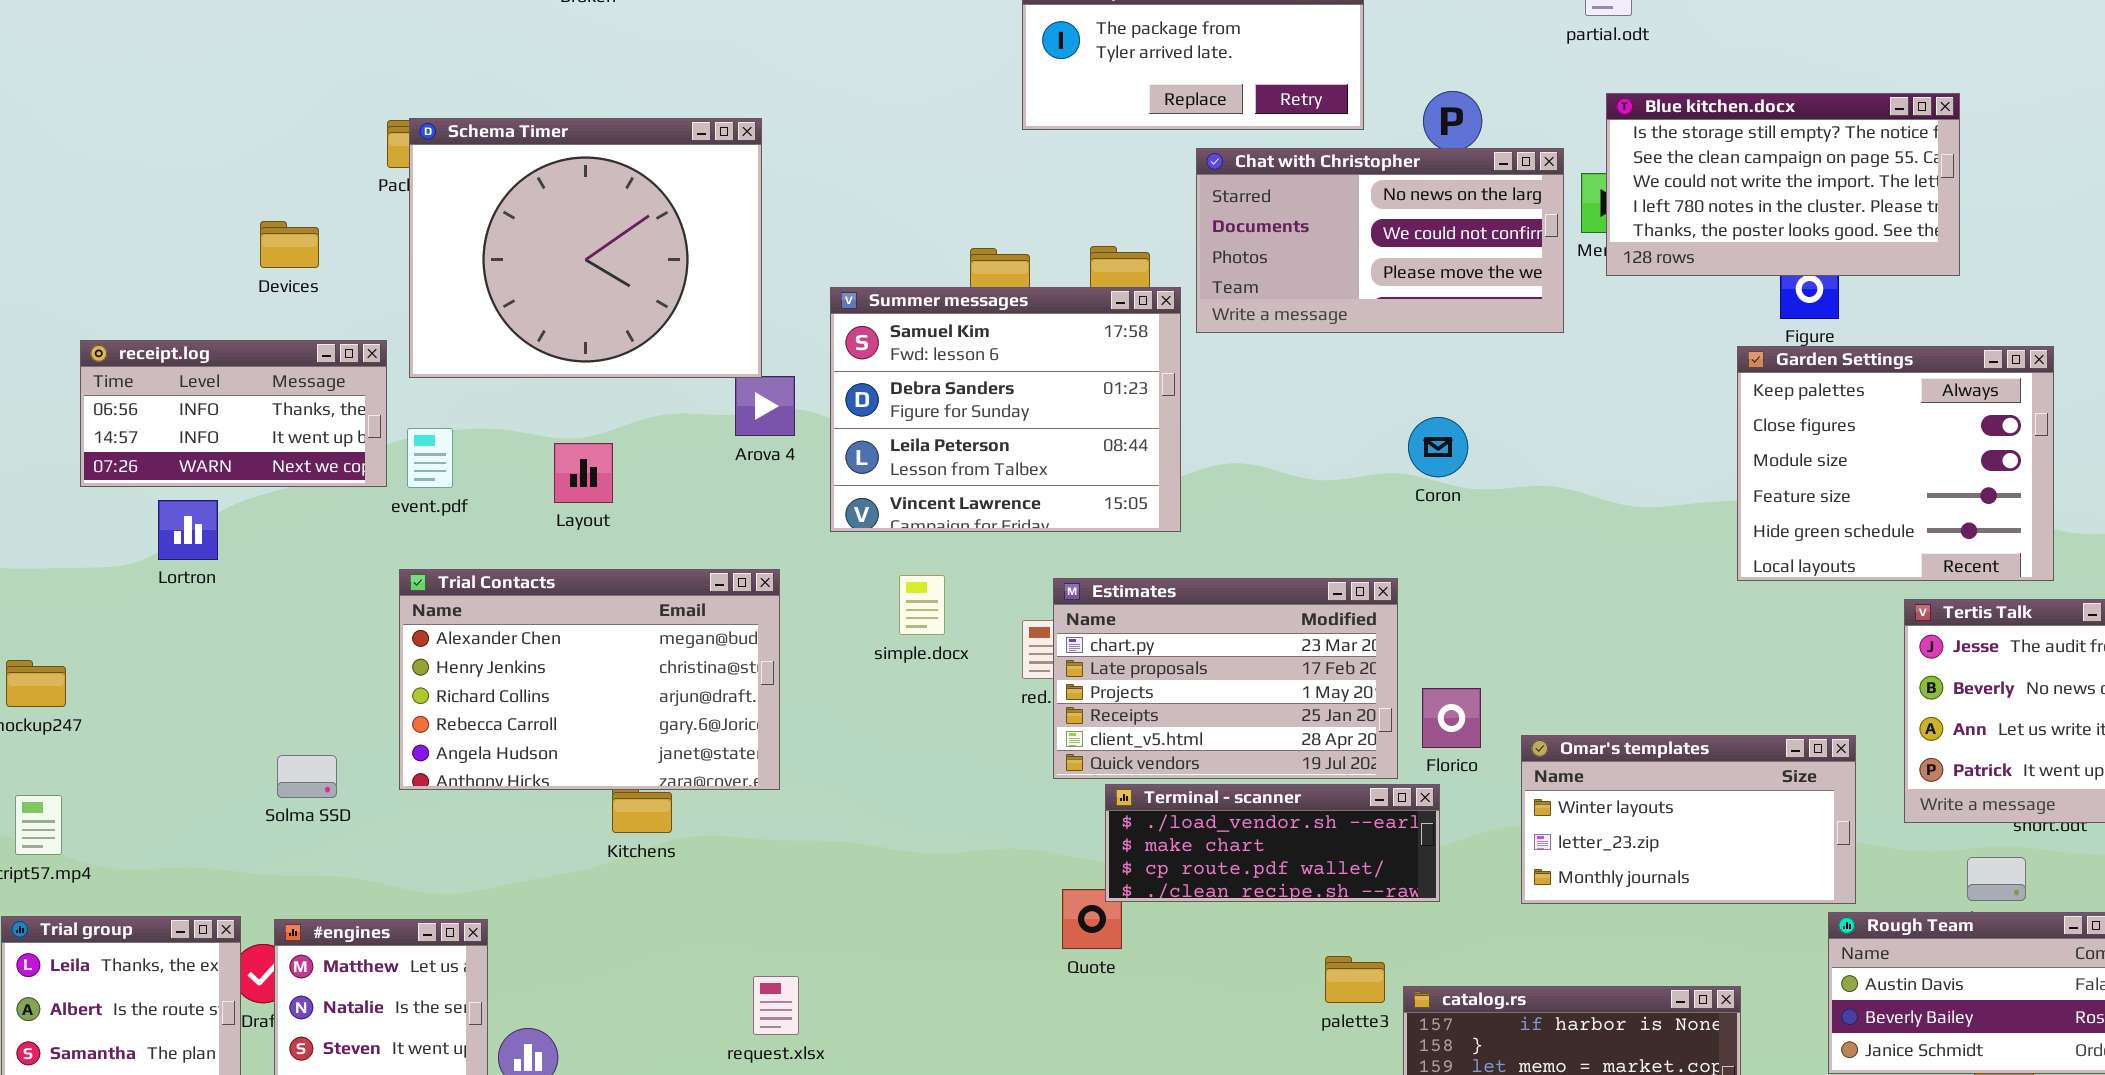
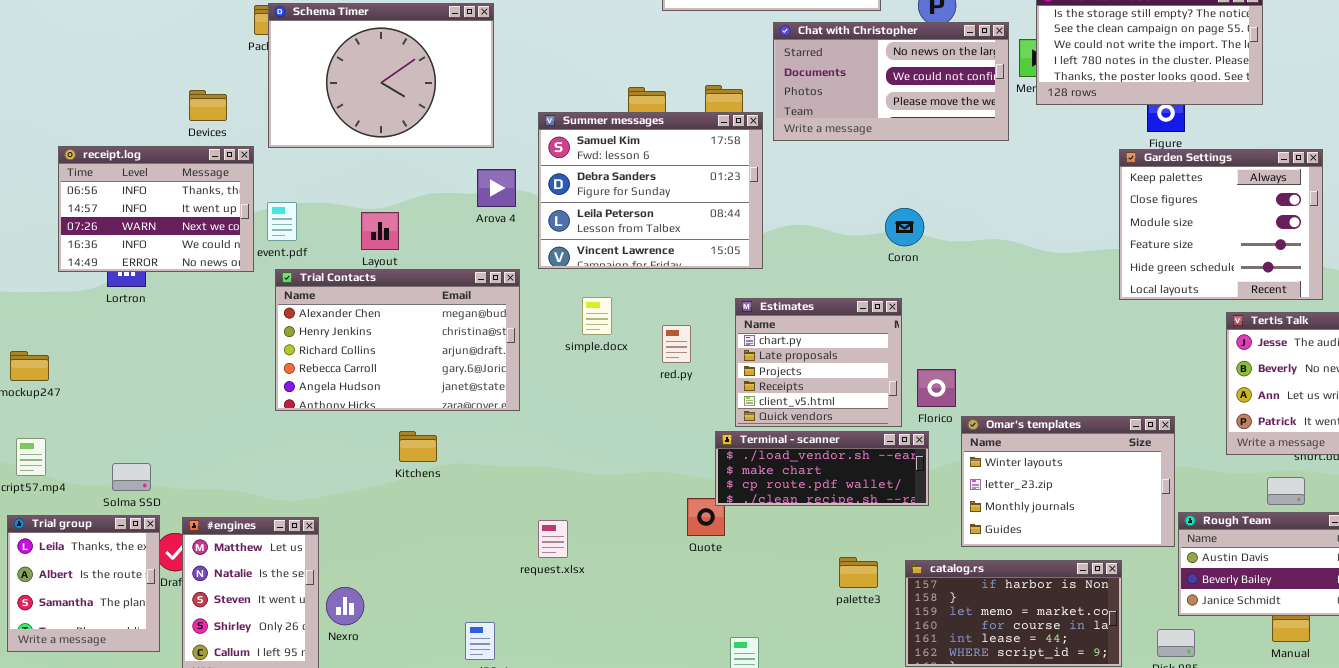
Schema Timer: [409,118,762,378] -> [268,3,494,148], resized
Devices: [260,221,319,268] -> [189,90,227,121], moved
receipt.log: [80,340,387,487] -> [58,146,254,272], resized
Coron: [1408,417,1468,477] -> [885,208,924,246], moved
Trial Contacts: [399,569,780,790] -> [275,269,520,411], moved
Estimates: [1053,578,1398,779] -> [735,298,902,427], resized
Omar's templates: [1521,735,1856,904] -> [961,416,1175,547], moved, resized
Solma SSD: [277,755,337,798] -> [112,463,151,491], moved
palette3: [1325,956,1385,1003] -> [839,557,878,588], moved
request.xlsx: [753,976,799,1035] -> [538,520,568,558], moved

